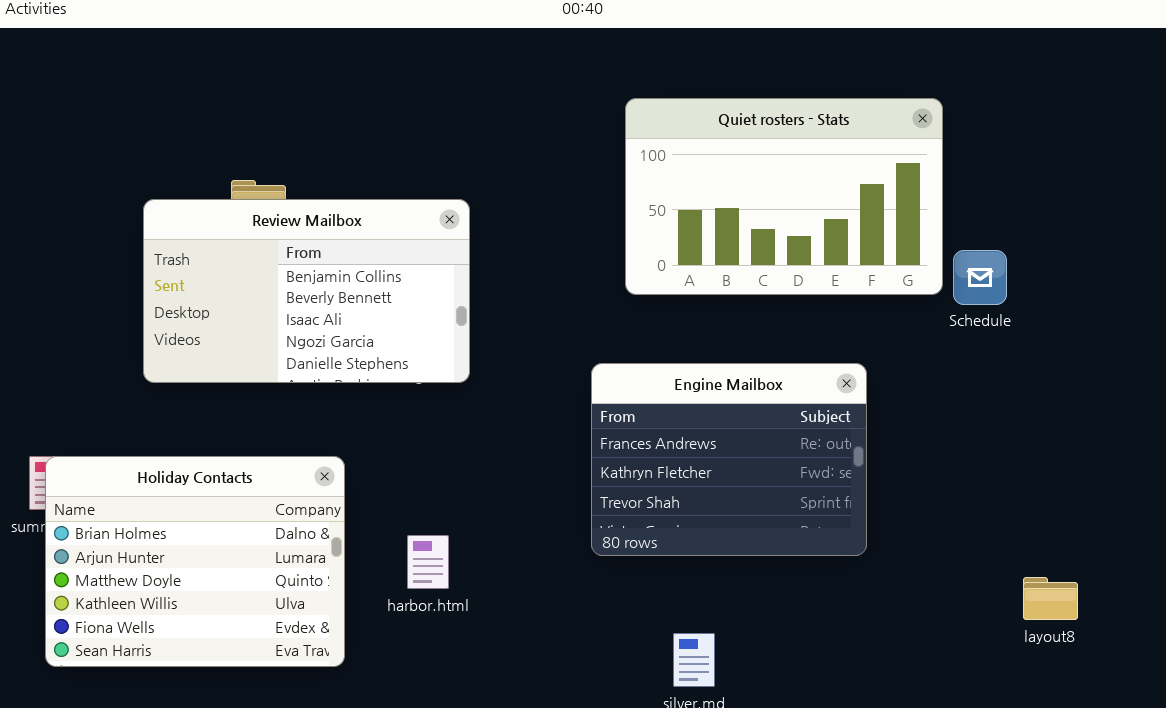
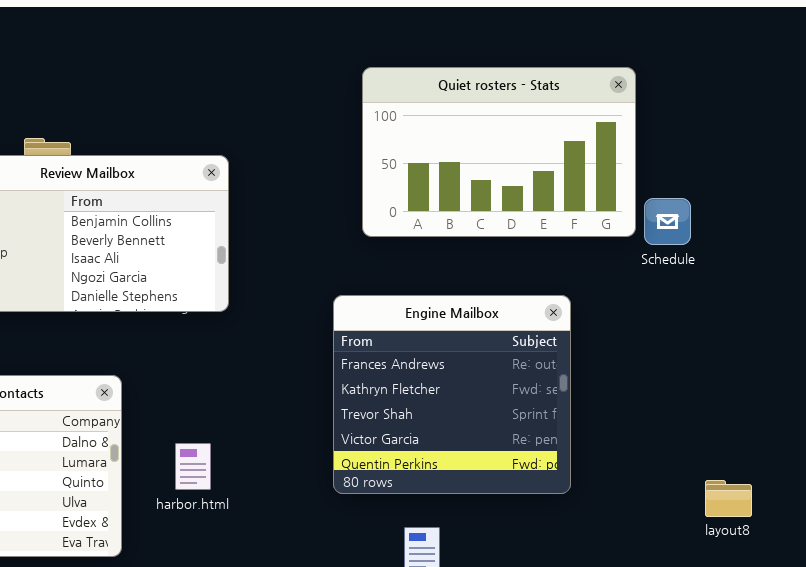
Engine Mailbox: [591,363,867,556] -> [333,295,571,494], resized

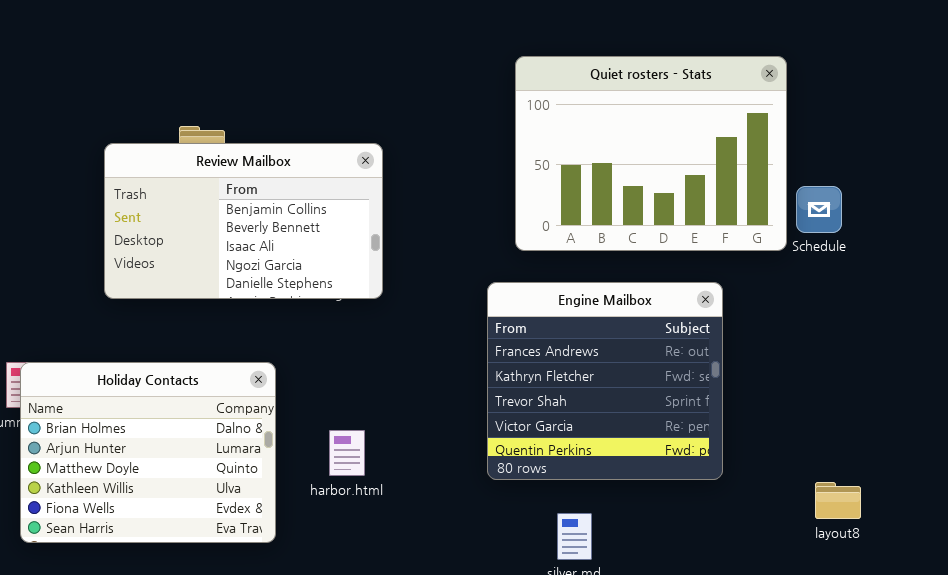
Quiet rosters - Stats: [362,67,636,237] -> [515,56,787,251], resized
layout8: [705,480,752,517] -> [815,482,861,519], moved

